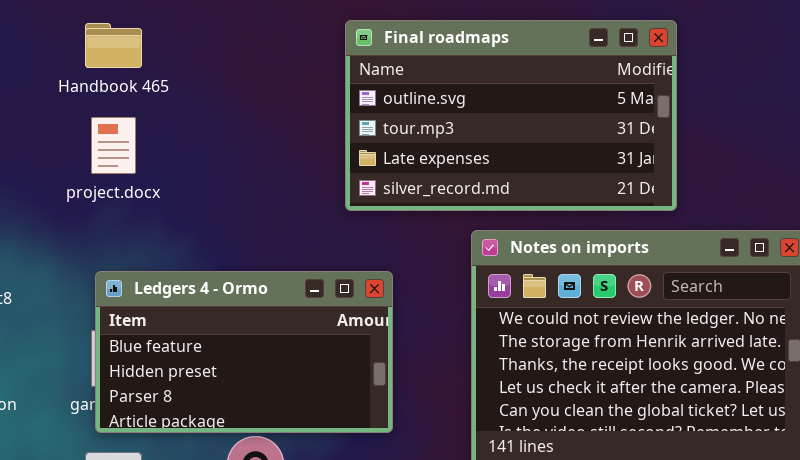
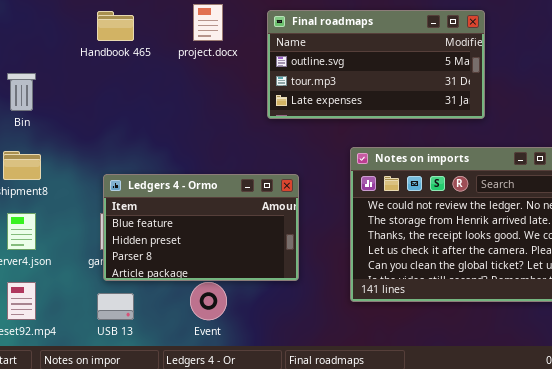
Final roadmaps: [345,20,677,211] -> [267,10,485,119], resized
project.docx: [91,117,136,174] -> [193,4,223,41], moved

